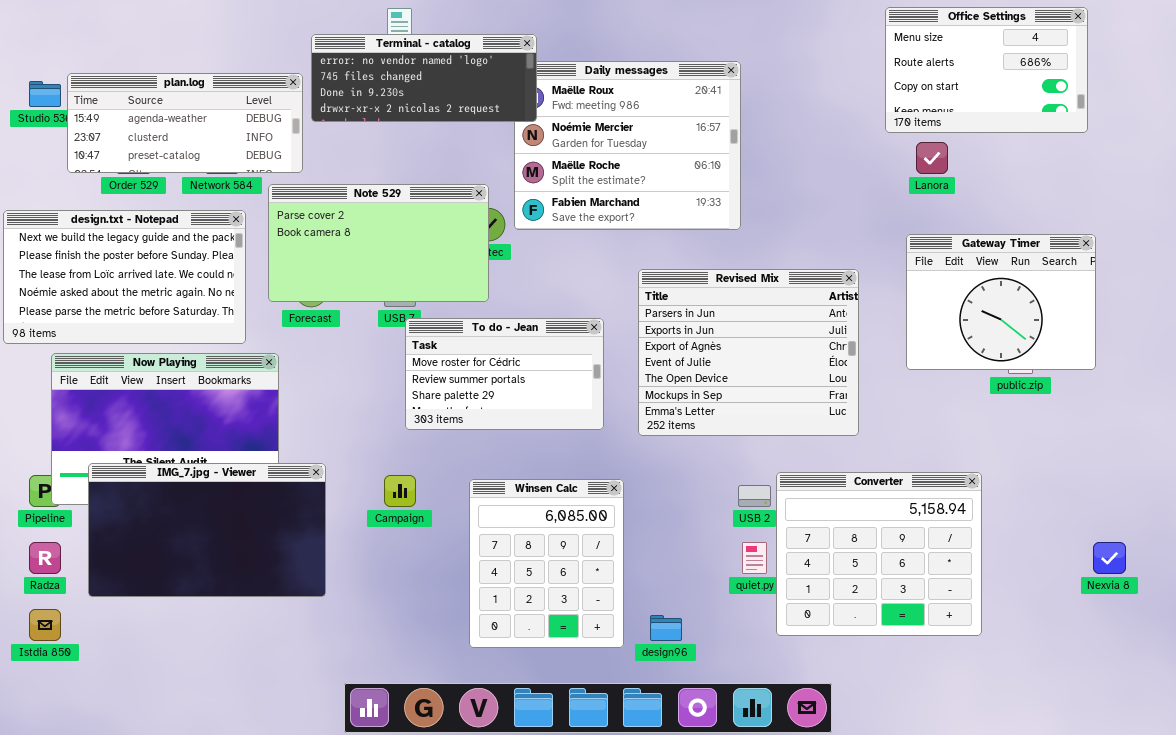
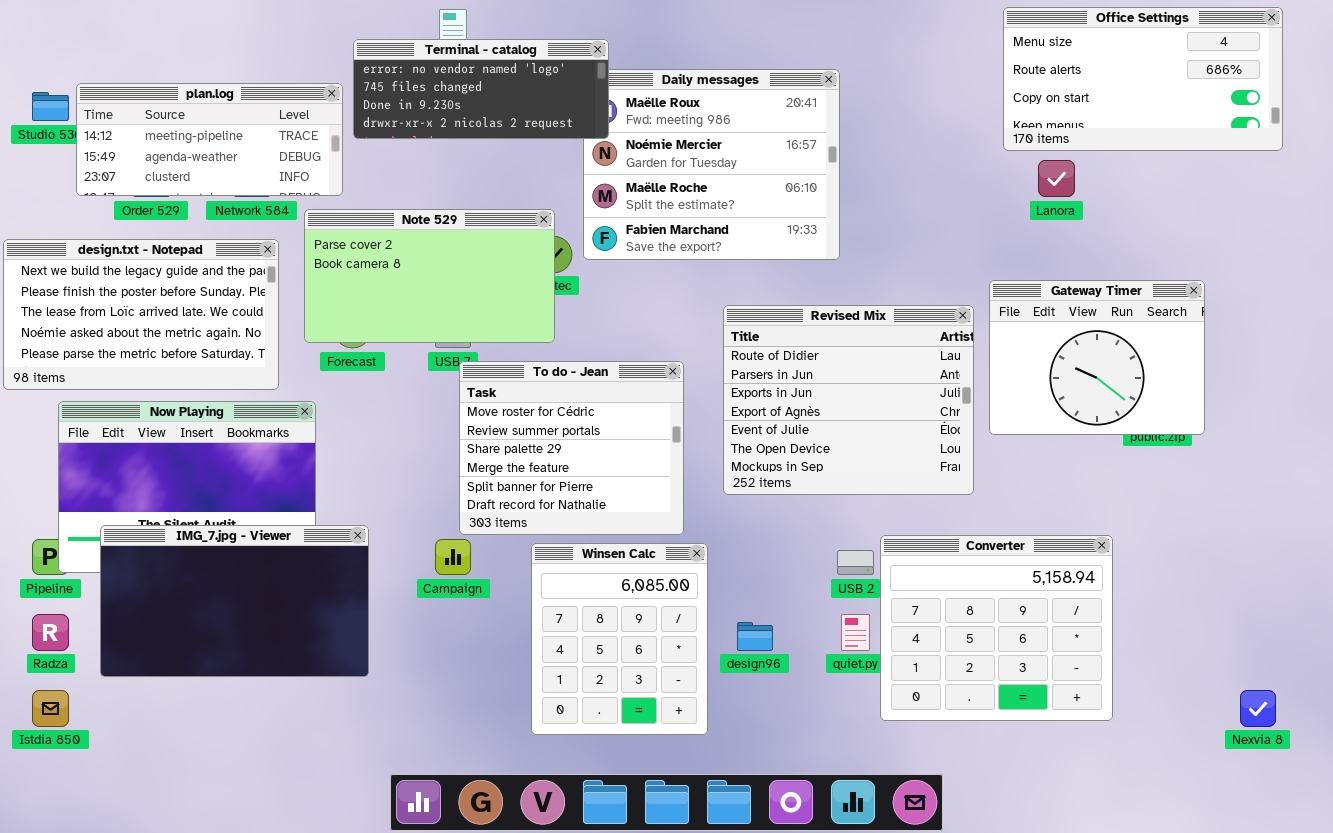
Office Settings: [885,7,1088,133] -> [1003,7,1283,151], resized
plan.log: [67,73,303,173] -> [76,83,343,196], scrolled up 1 row
Gateway Timer: [906,234,1096,370] -> [989,280,1205,435], moved
Revised Mix: [638,269,859,436] -> [723,305,974,495], scrolled up 1 row
To do - Jean: [405,318,604,430] -> [459,361,684,535], resized
Nexvia 8: [1093,542,1126,574] -> [1240,690,1276,727], moved
design96: [650,615,682,641] -> [737,622,773,651], moved

